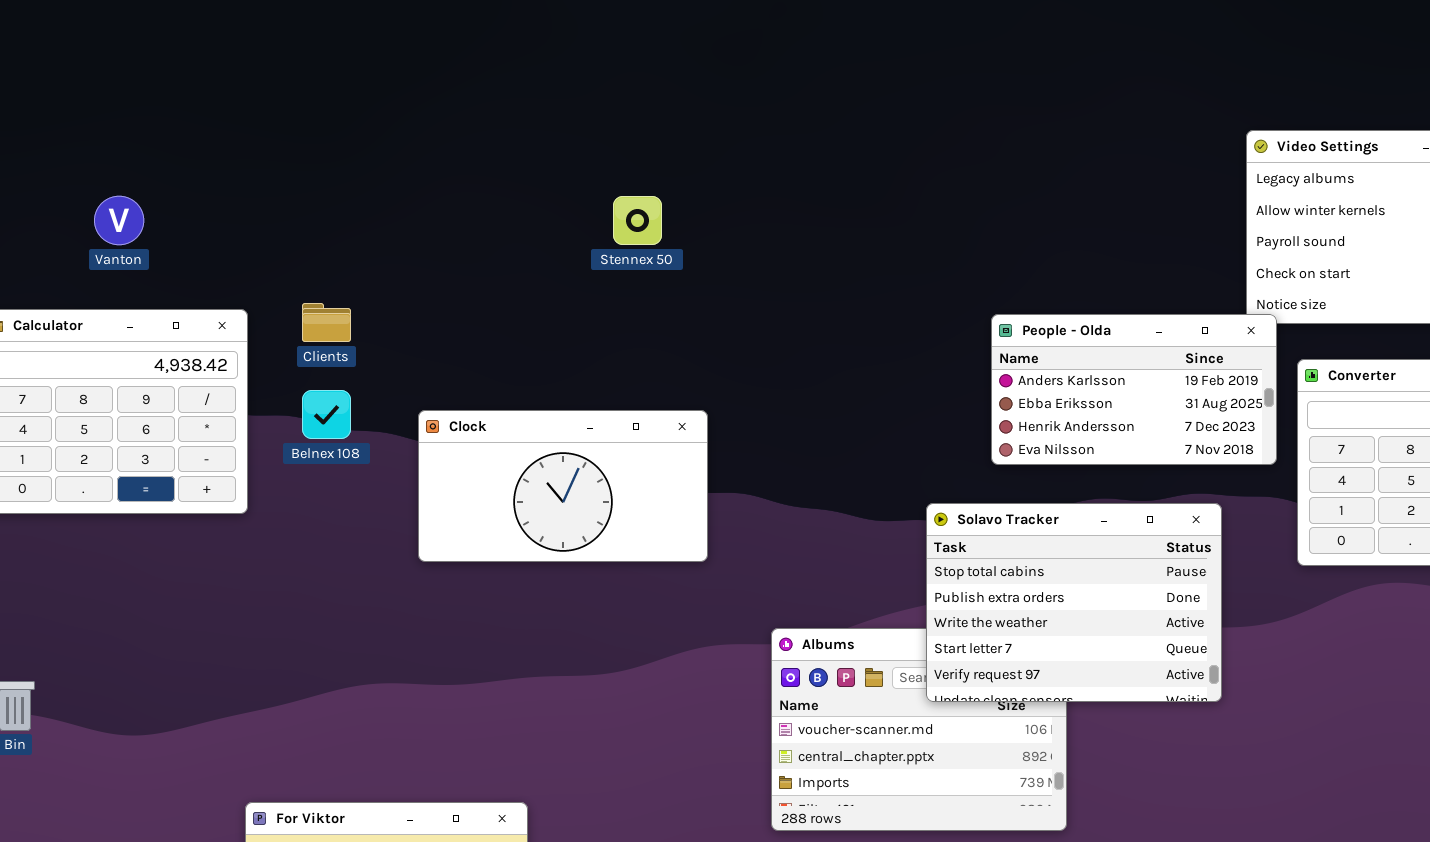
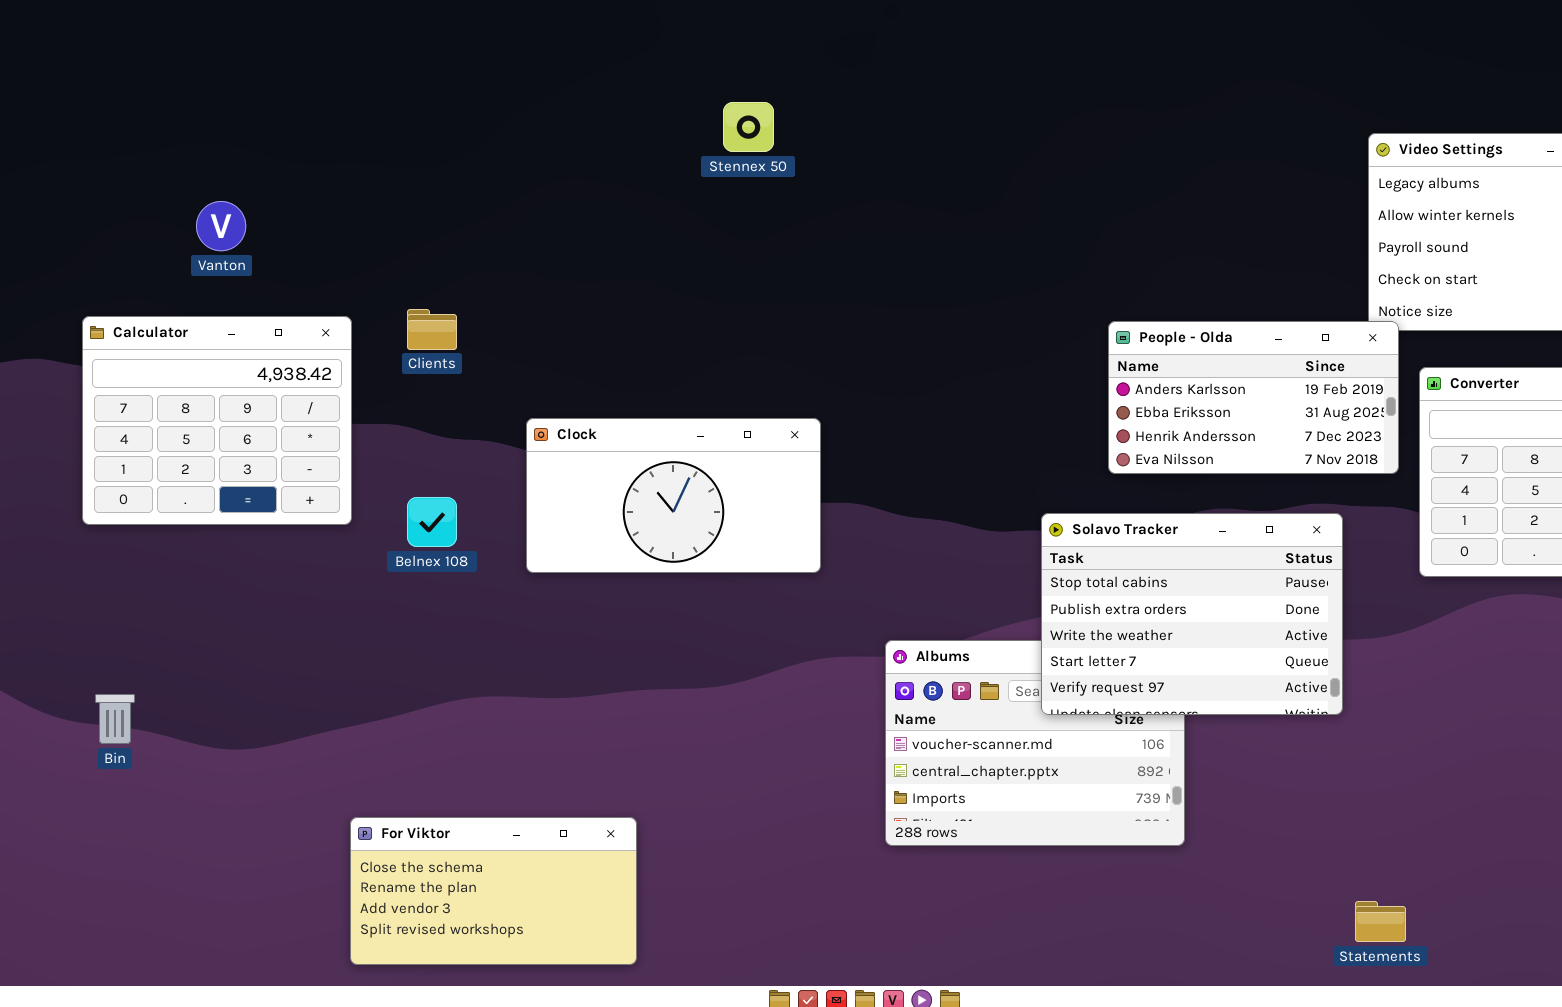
Stennex 50: [613,196,662,245] -> [723,102,774,152], moved
Belnex 108: [302,390,351,439] -> [407,497,457,547], moved

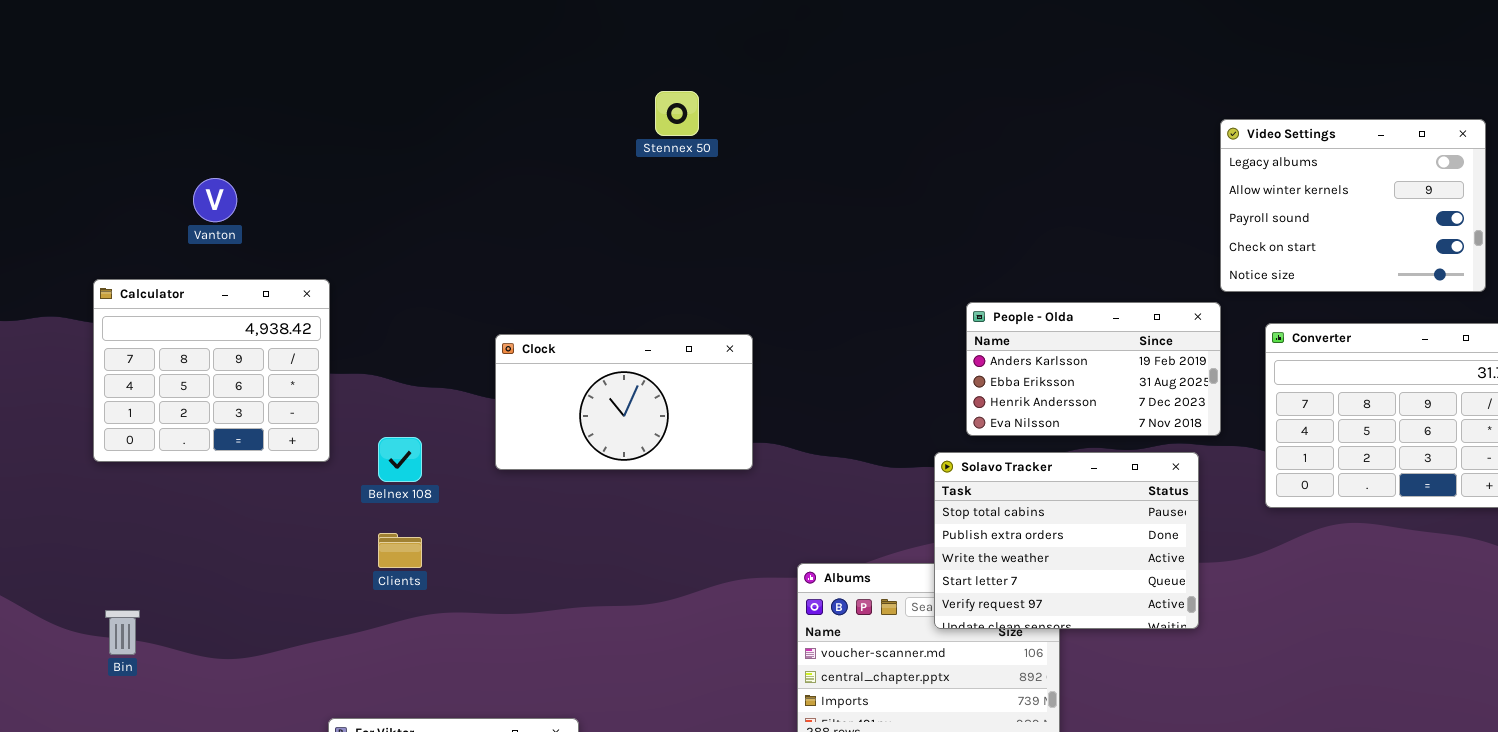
Clients: [407,309,457,350] -> [378,533,422,568], moved
People - Olda: [1108,321,1399,474] -> [966,302,1221,436], moved
Clock: [526,418,821,573] -> [495,334,753,470], moved

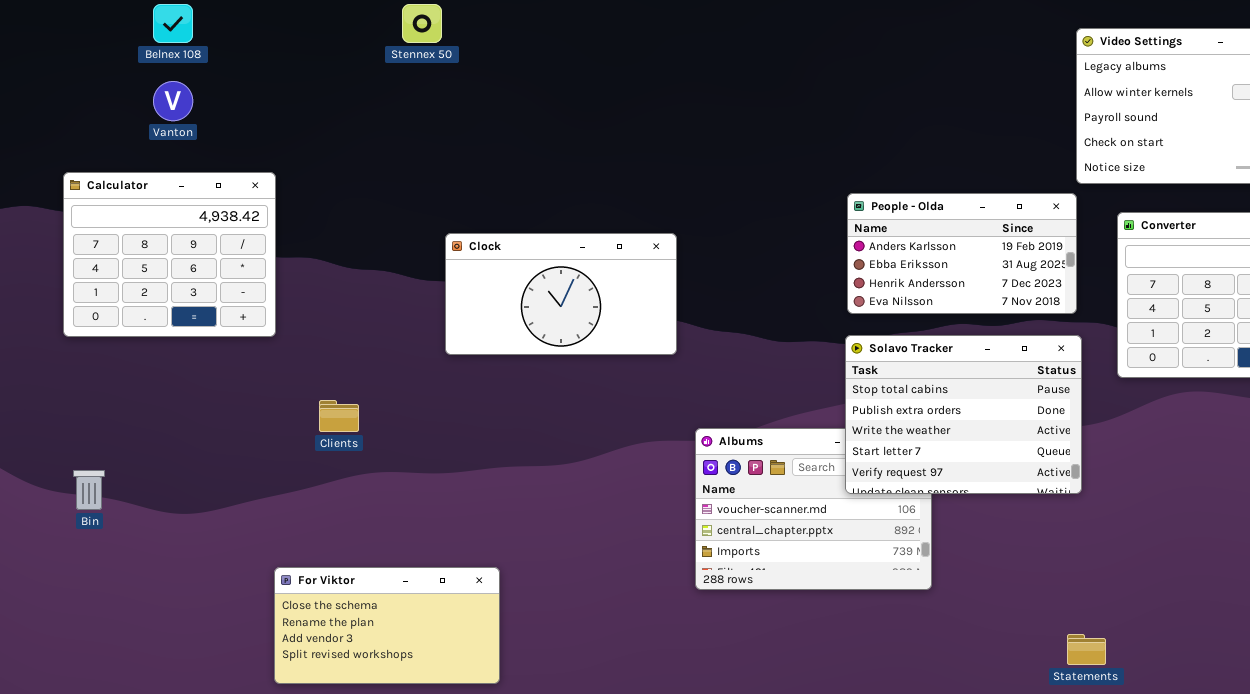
Stennex 50: [655,91,699,136] -> [402,4,442,43], moved
Clock: [495,334,753,470] -> [445,233,677,355], moved
Belnex 108: [378,437,422,482] -> [153,4,193,43], moved
Solavo Tracker: [934,452,1199,629] -> [845,335,1082,494], moved

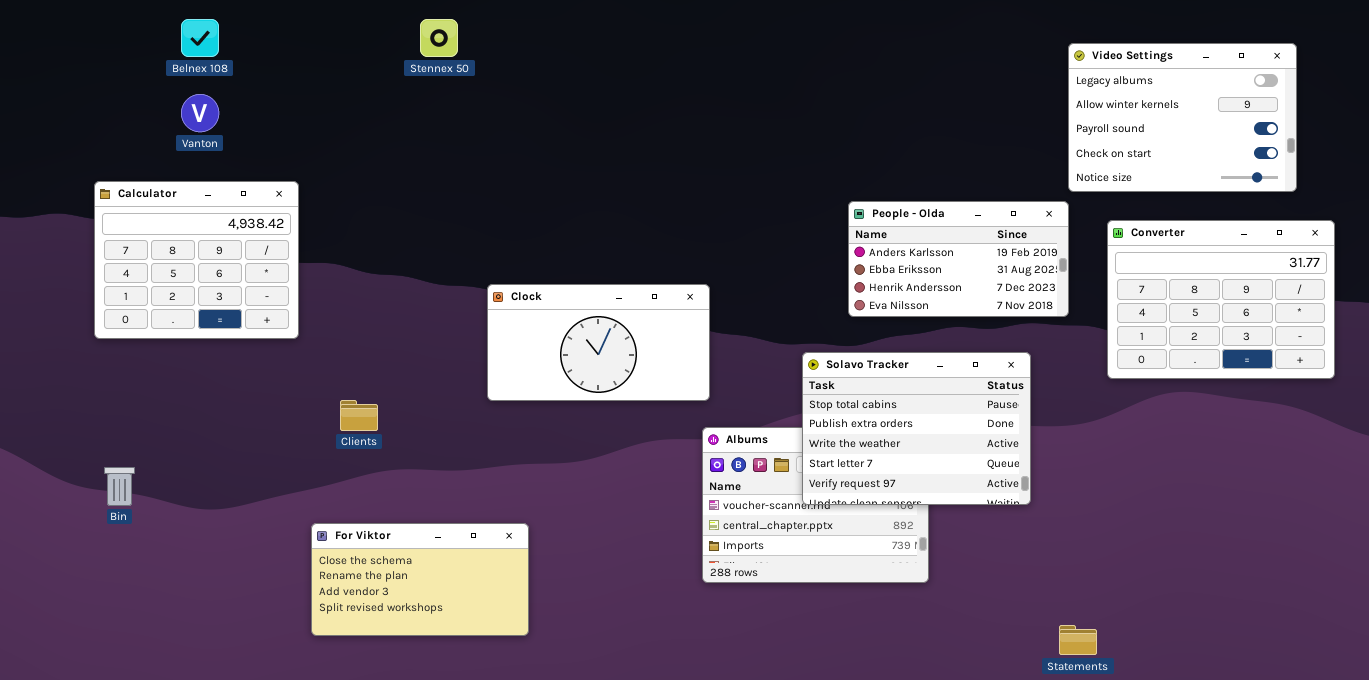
Clock: [445,233,677,355] -> [487,284,710,401], moved
Solavo Tracker: [845,335,1082,494] -> [802,352,1031,505], moved
For Viktor: [274,567,500,684] -> [311,523,529,636], moved

